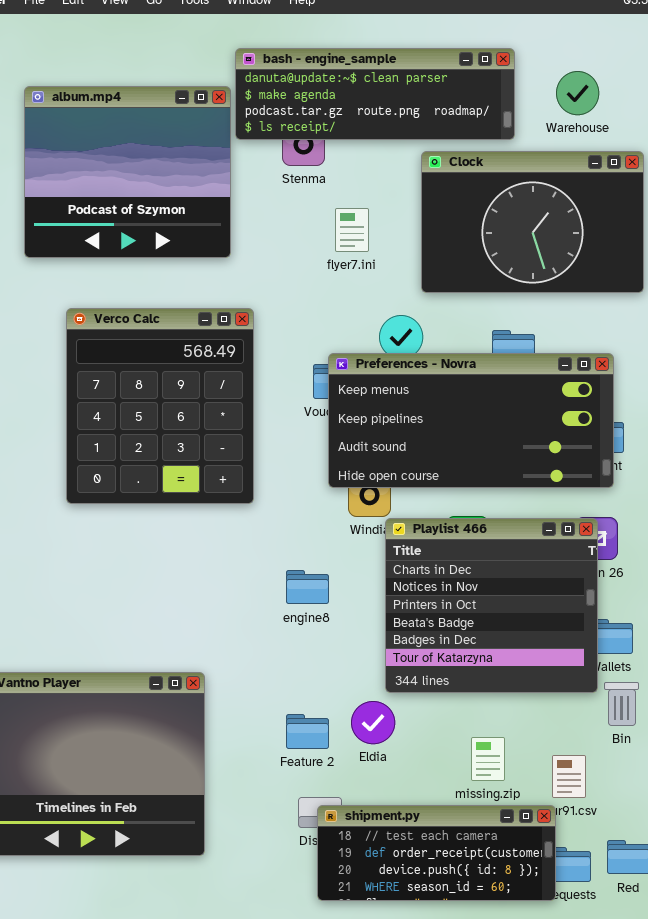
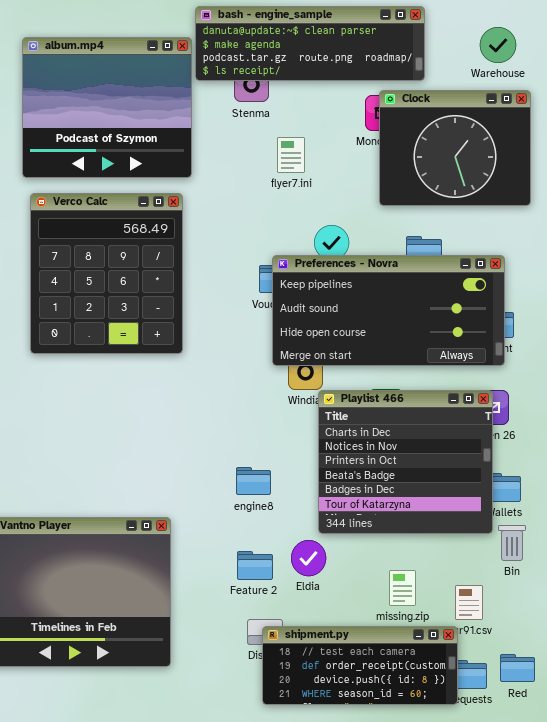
Warehouse: [556,71,599,115] -> [480,27,516,63], moved
Clock: [421,151,644,293] -> [379,90,531,206], resized
Verco Calc: [66,308,254,504] -> [30,193,183,354], moved
Preferences - Novra: [328,353,614,488] -> [272,255,505,366], scrolled down 1 row
engine8: [286,570,329,604] -> [236,467,271,495], moved

